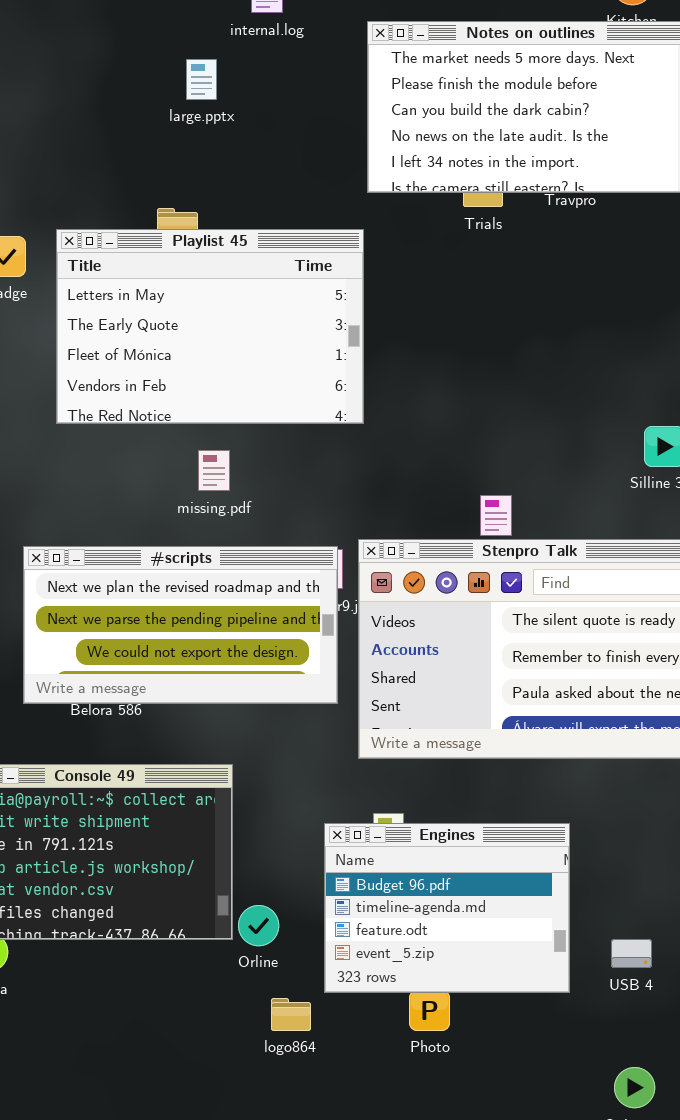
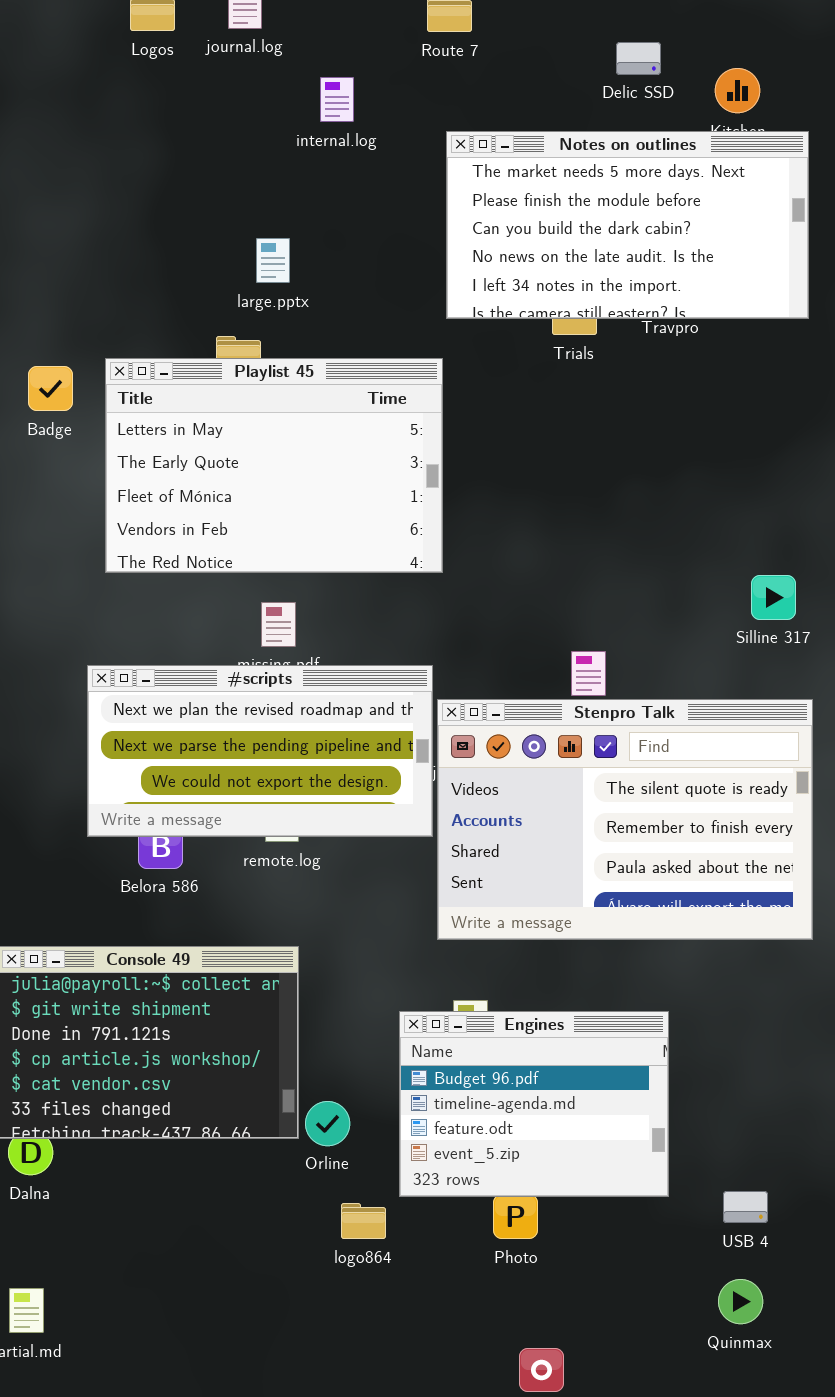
large.pptx: [186,59,217,100] -> [256,238,290,283], moved
#scripts: [23,546,338,704] -> [87,665,433,837], moved
USB 4: [611,939,652,968] -> [723,1191,768,1223], moved

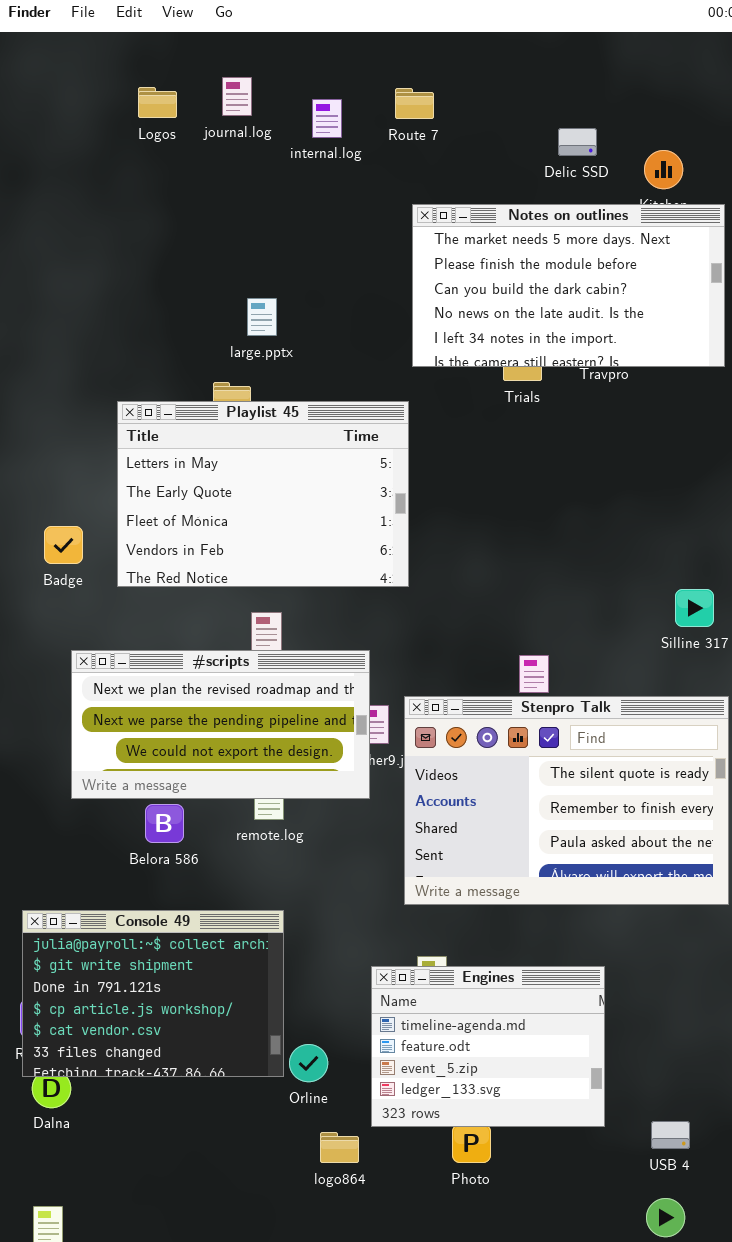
internal.log: [320,77,354,122] -> [312,99,342,138], moved
Badge: [28,366,73,411] -> [44,526,83,564], moved
#scripts: [87,665,433,837] -> [71,650,370,799], moved
Engines: [399,1011,669,1197] -> [371,966,605,1127], scrolled down 1 row

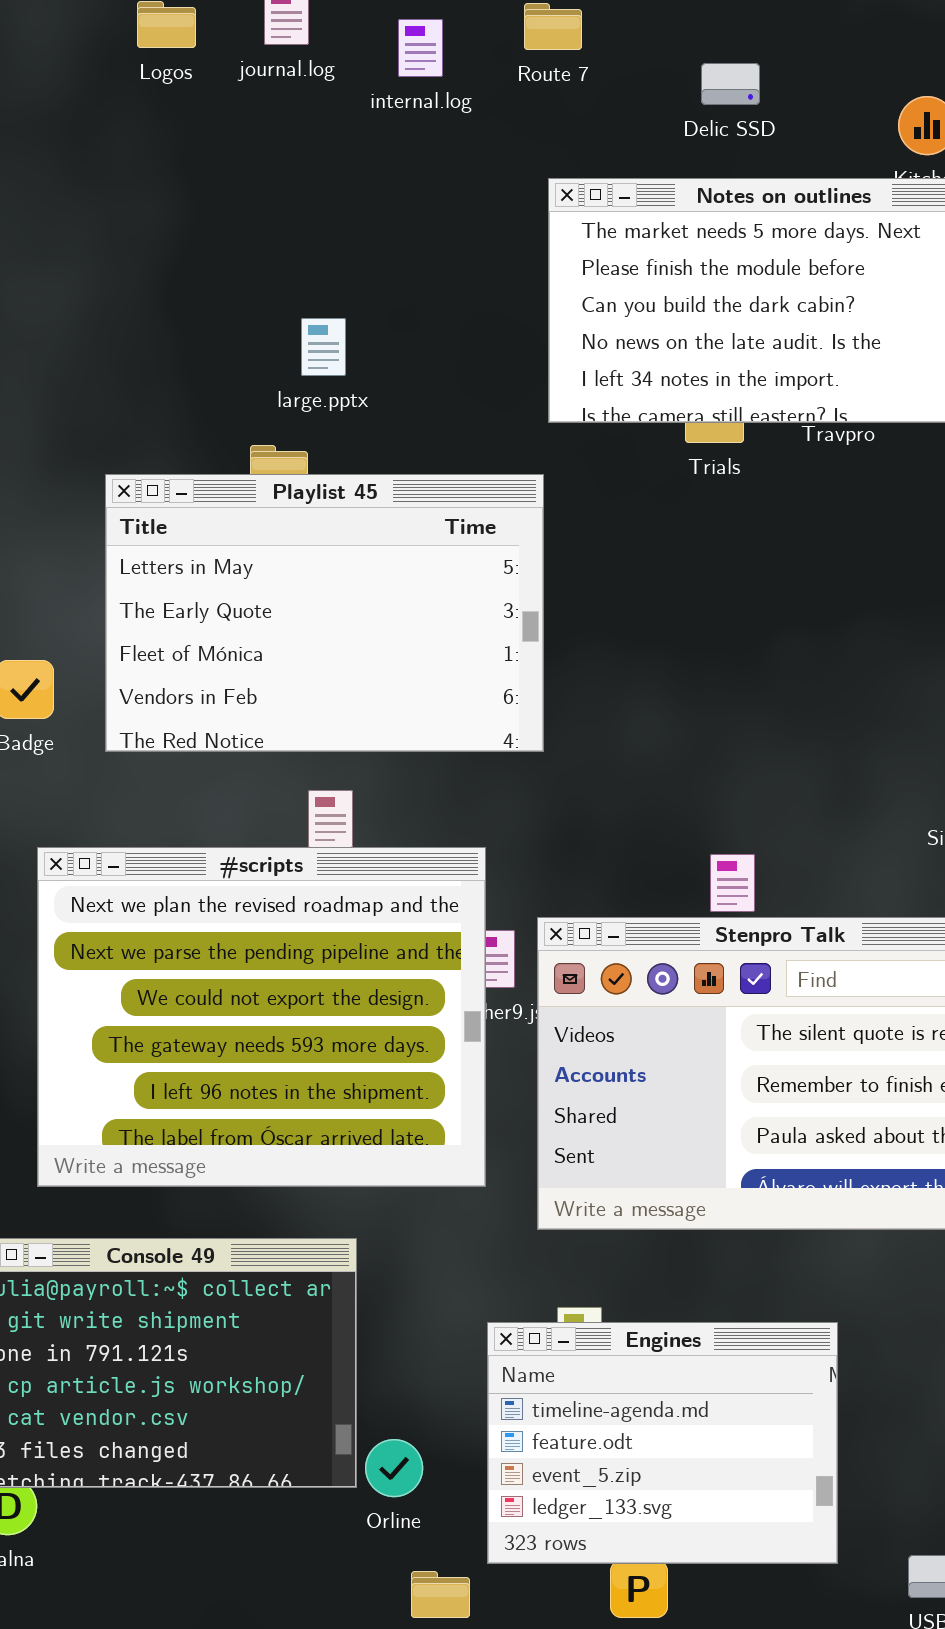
Delic SSD: [558,128,597,156] -> [701,63,760,105], moved
#scripts: [71,650,370,799] -> [37,847,486,1187], resized

